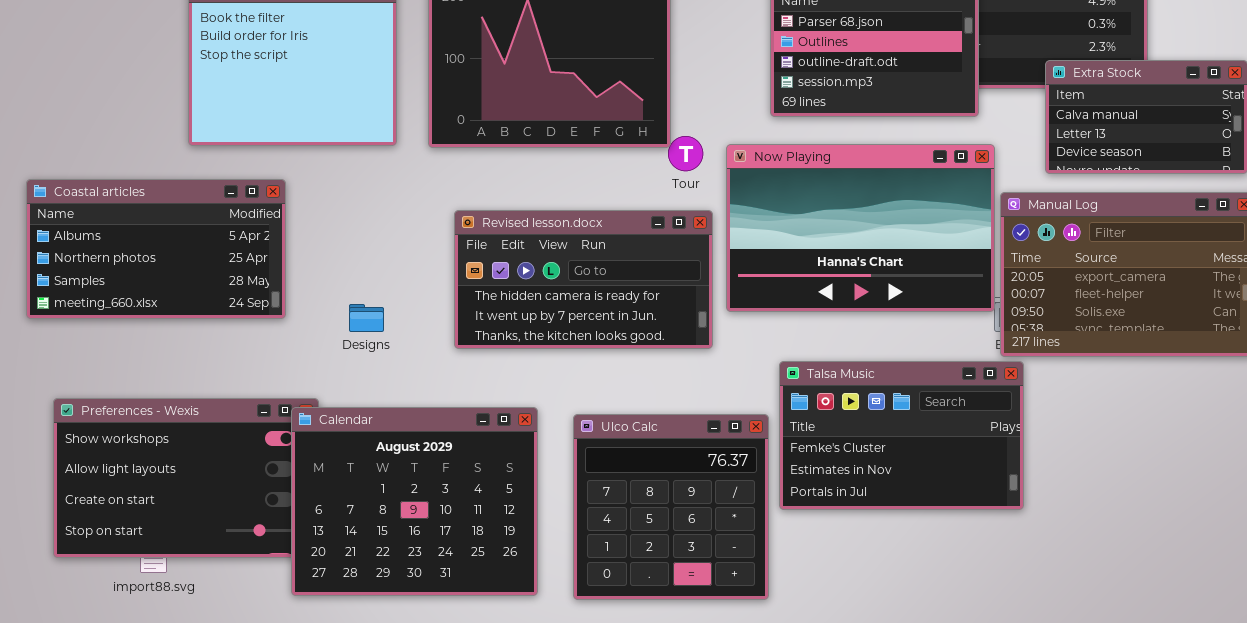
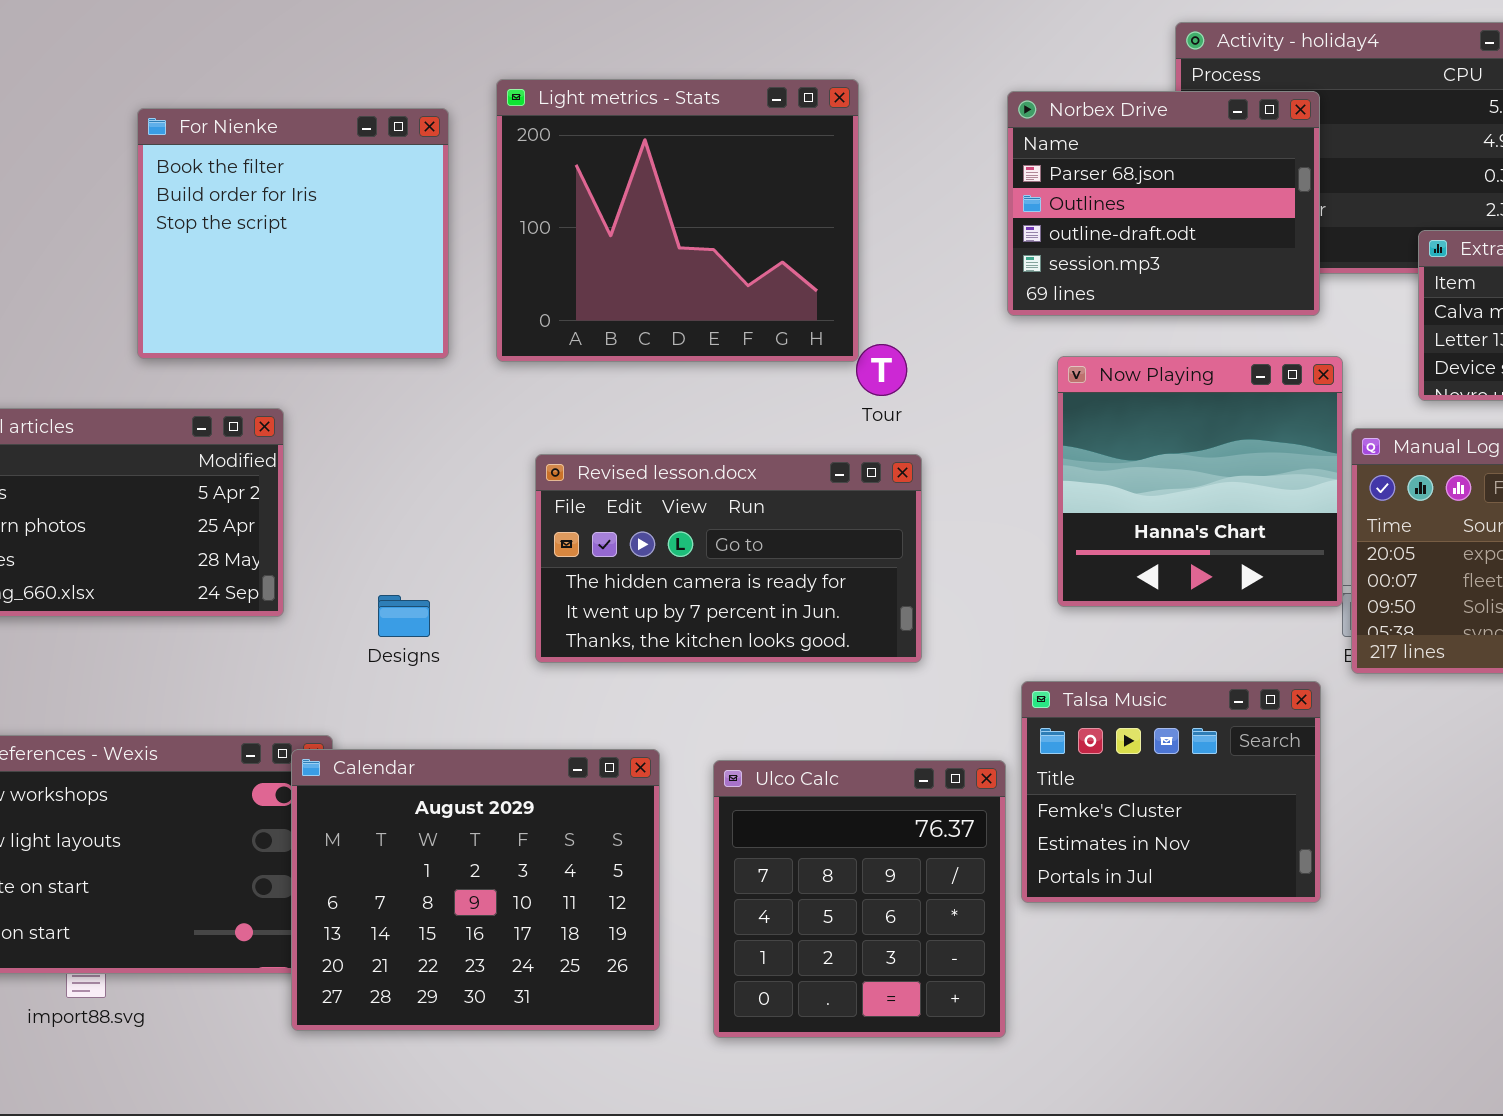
Now Playing: [726,144,995,312] -> [1057,356,1343,607], resized
Talsa Music: [779,361,1024,510] -> [1021,681,1321,903], resized

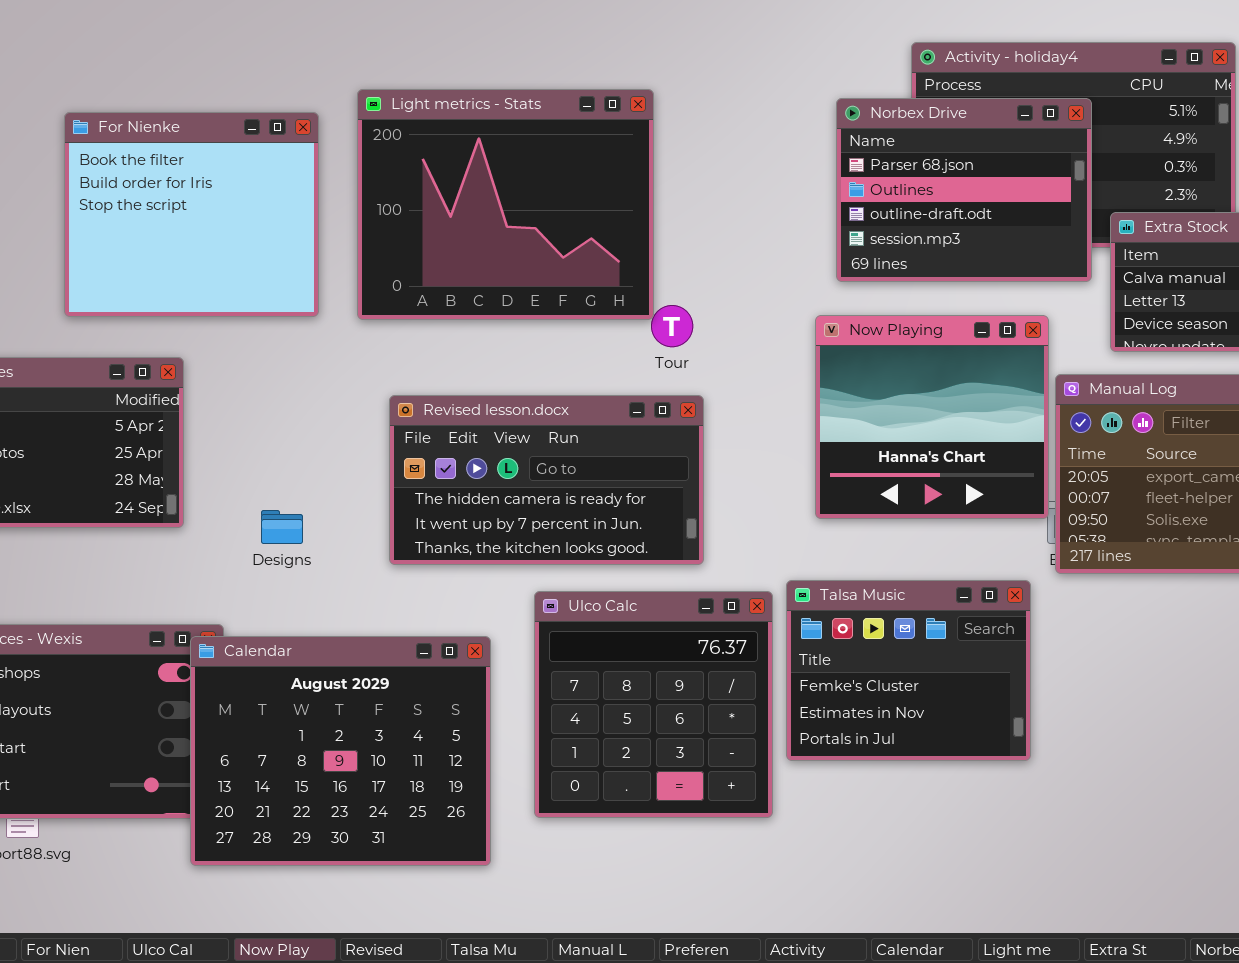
Norbex Drive: [1007,91,1320,316] -> [836,98,1092,282], moved
Ulco Calc: [713,760,1006,1038] -> [534,591,773,818], moved

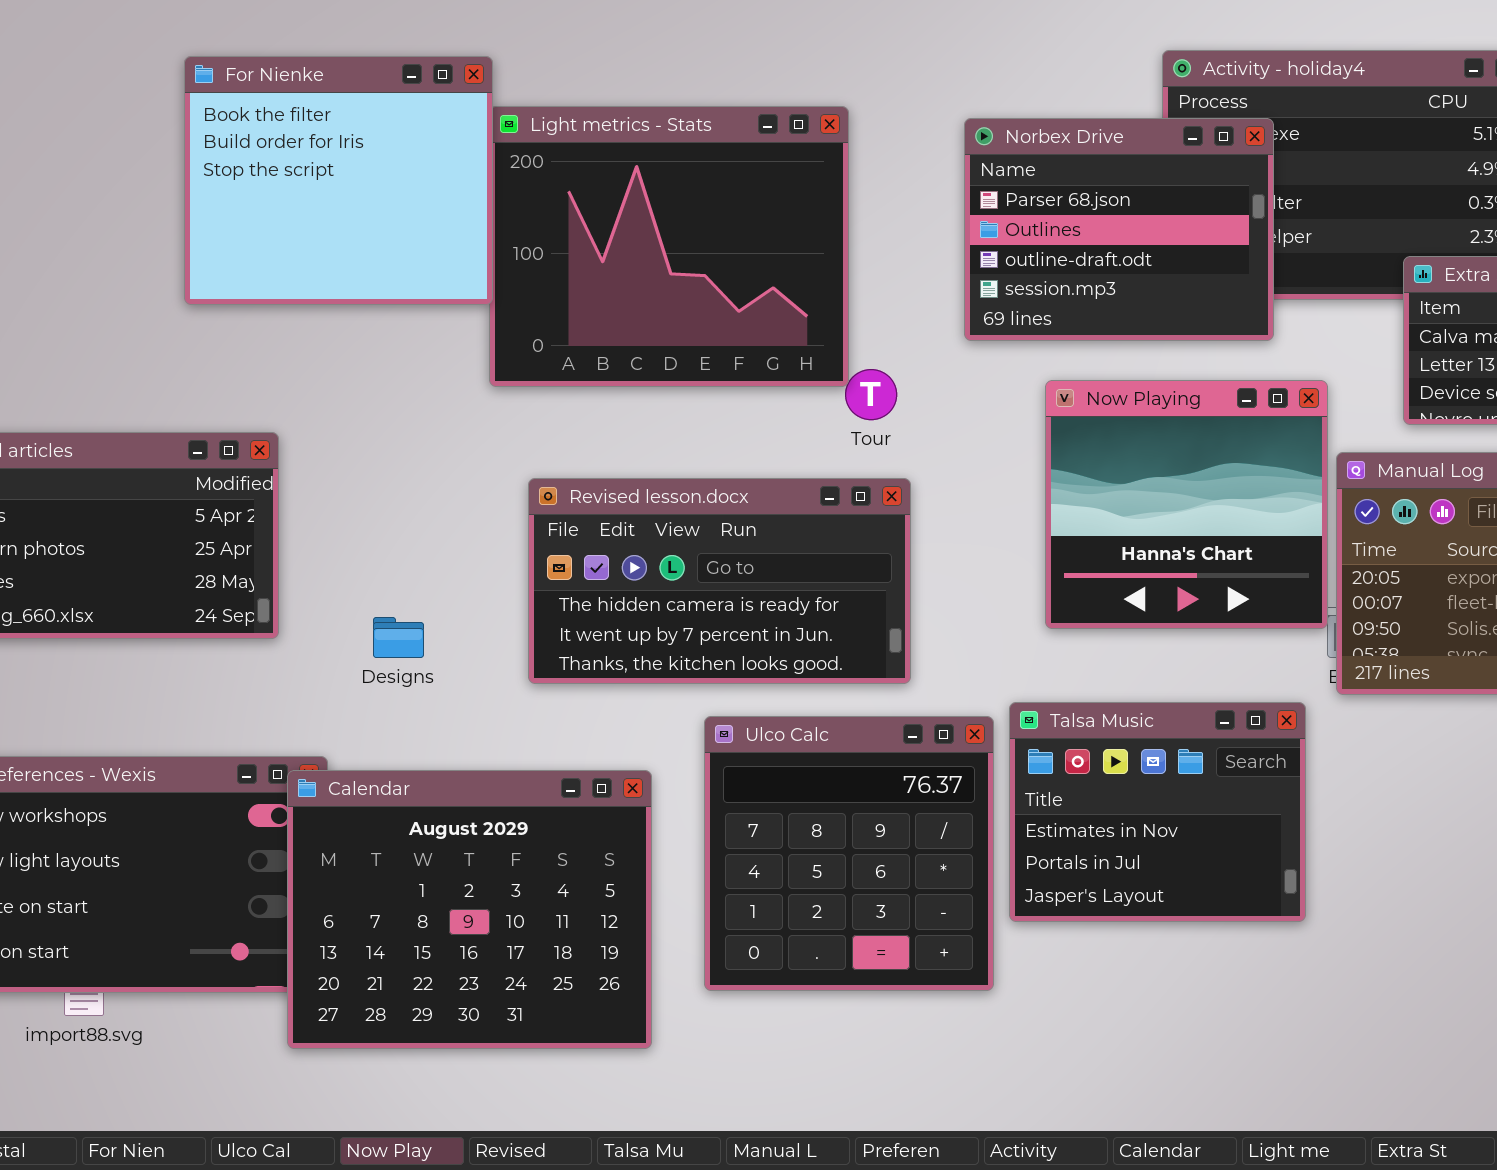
Norbex Drive: [836,98,1092,282] -> [964,118,1274,341], moved
For Nienke: [64,112,319,317] -> [184,56,493,305], moved
Talsa Music: [786,580,1031,761] -> [1009,702,1306,922], scrolled down 1 row

